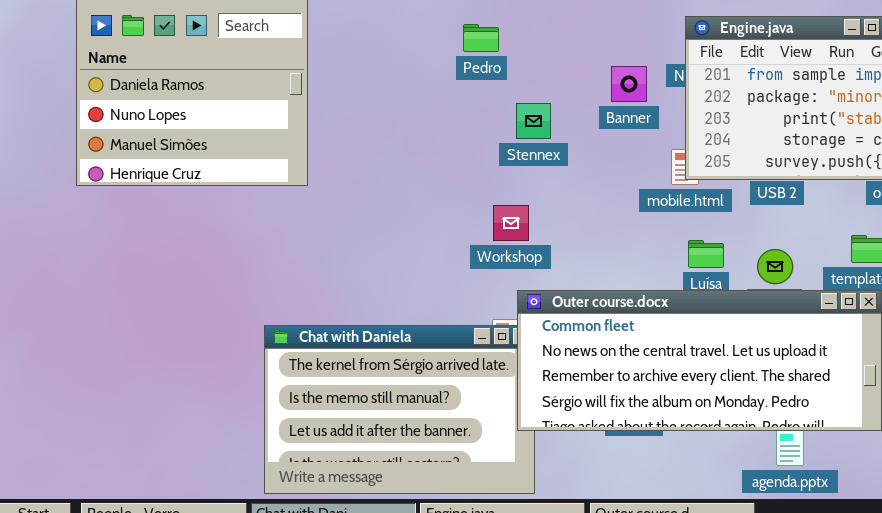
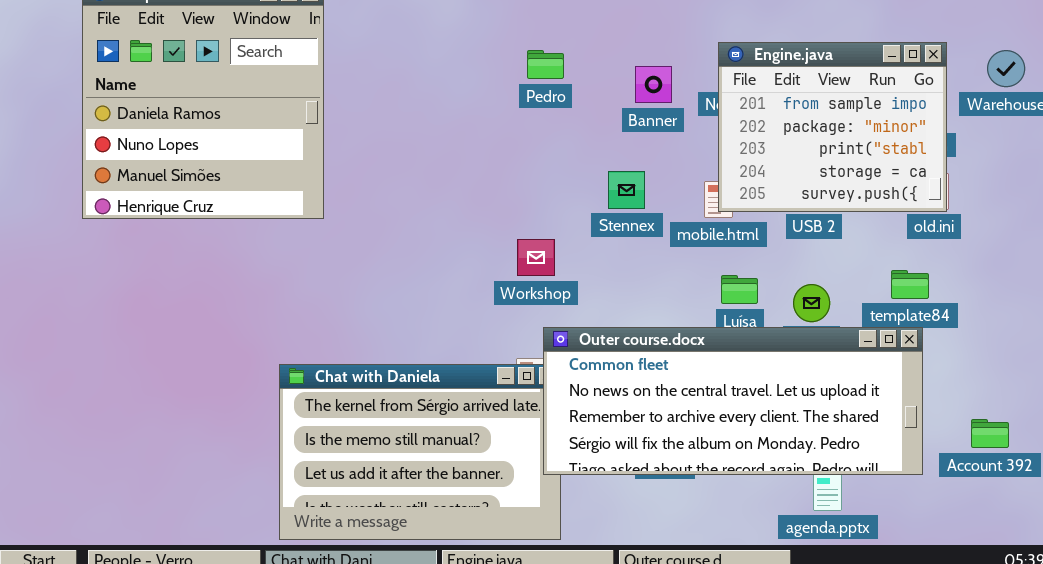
Pedro: [463,24,499,52] -> [527,50,564,79], moved
Banner: [611,66,647,102] -> [635,66,672,103], moved
Stennex: [516,103,551,139] -> [608,171,645,209], moved

